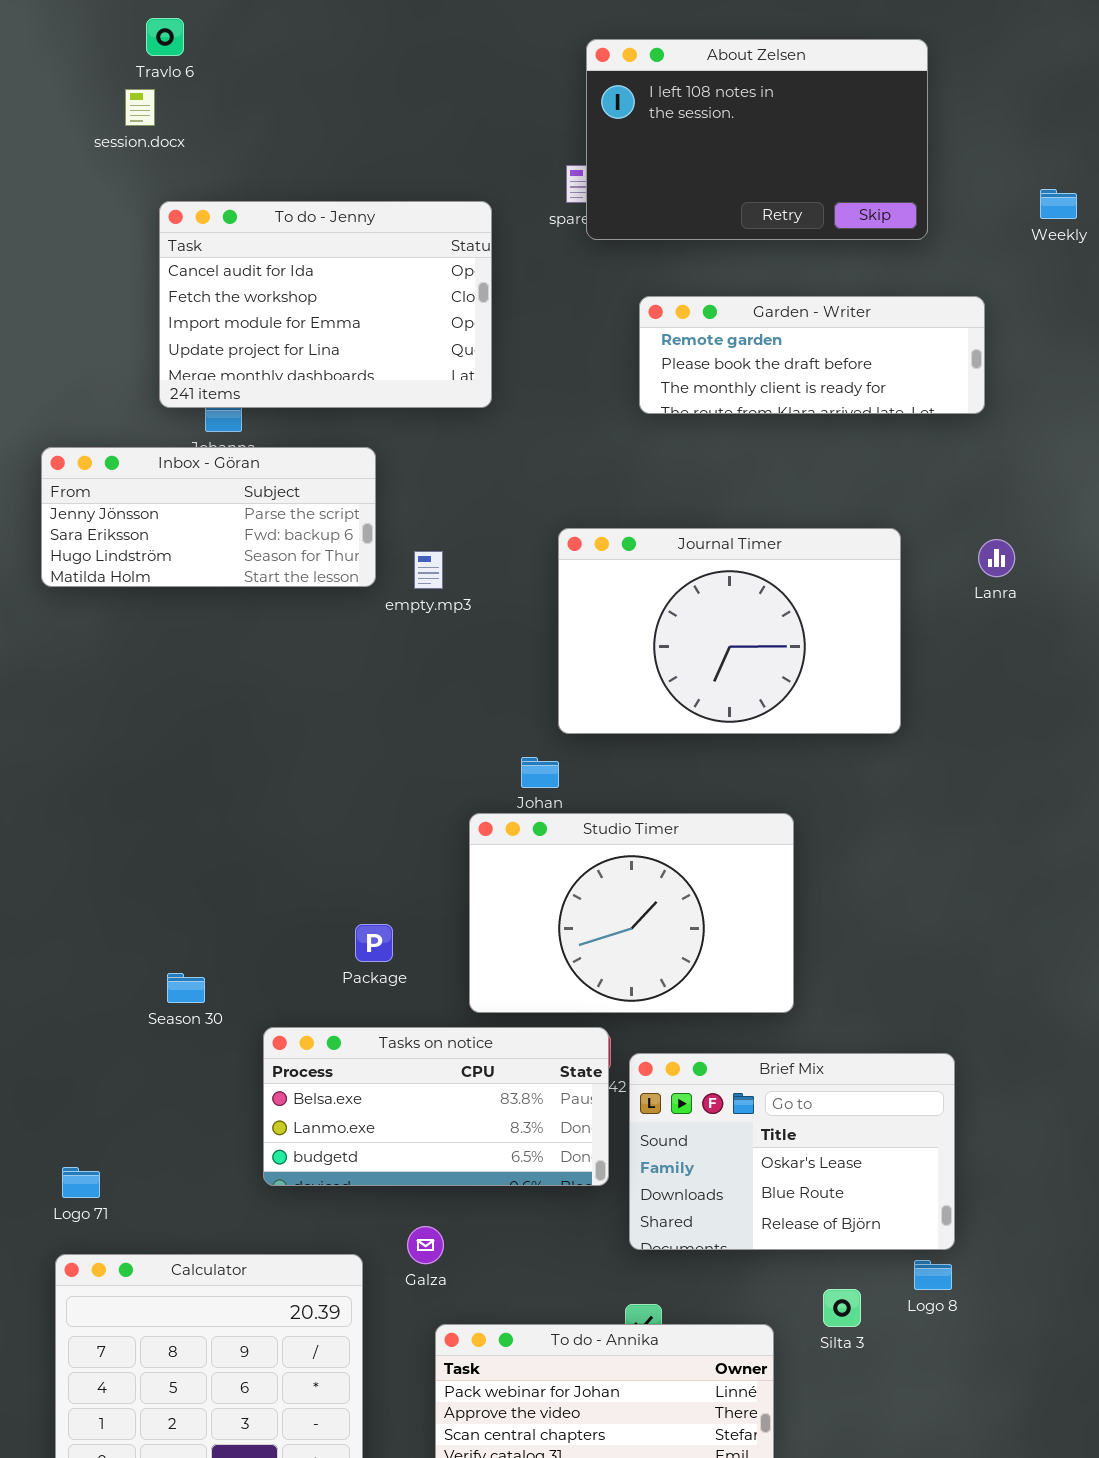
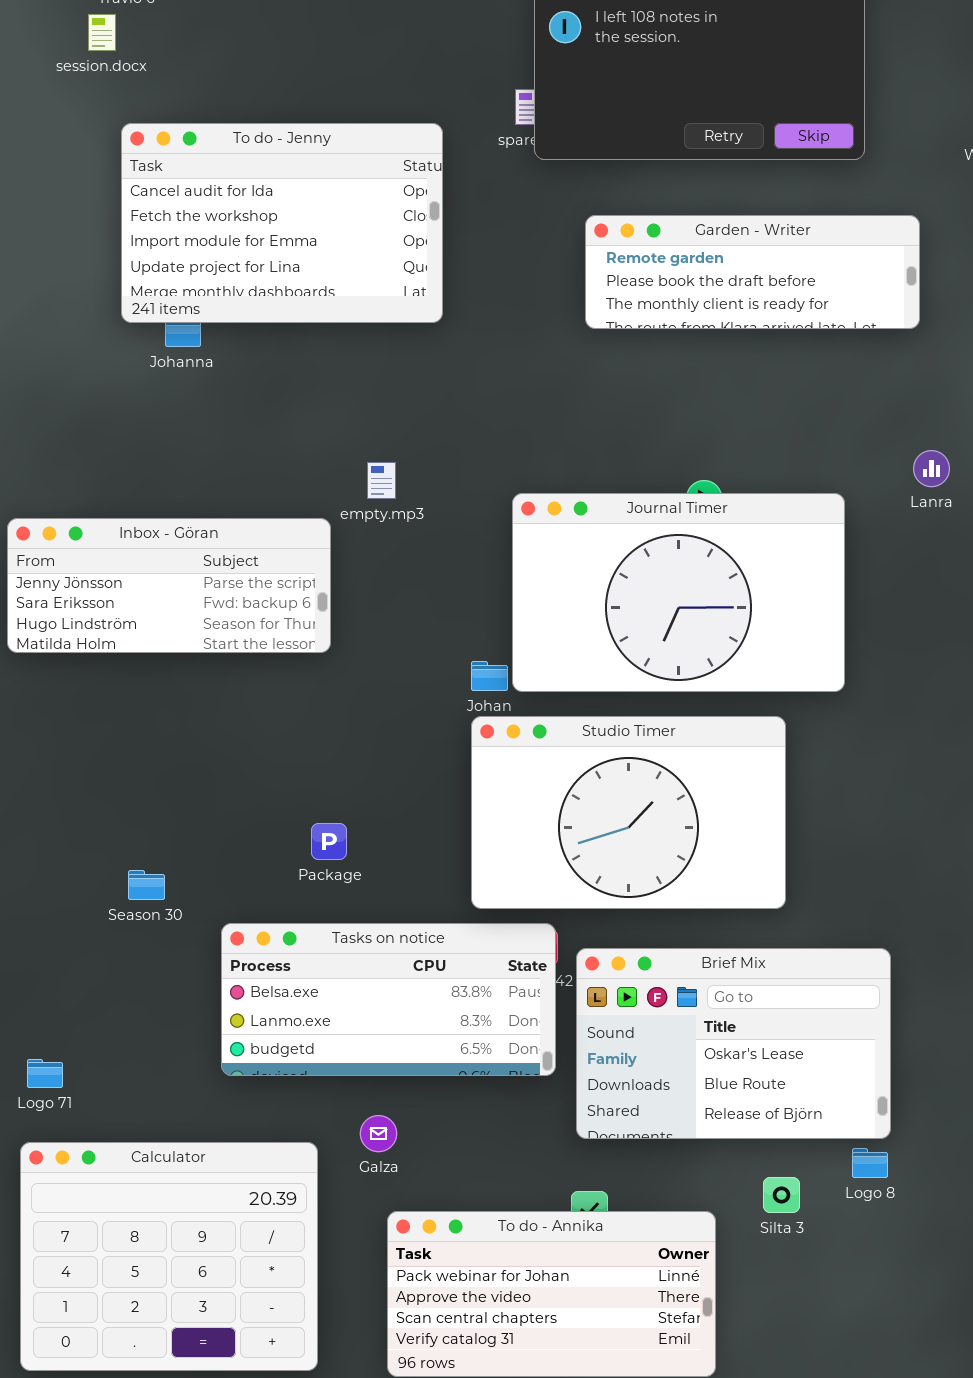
Inbox - Göran: [41,447,376,587] -> [7,518,331,653], moved
Journal Timer: [558,528,901,734] -> [512,493,845,692], moved
Studio Timer: [469,813,794,1013] -> [471,716,786,909], moved

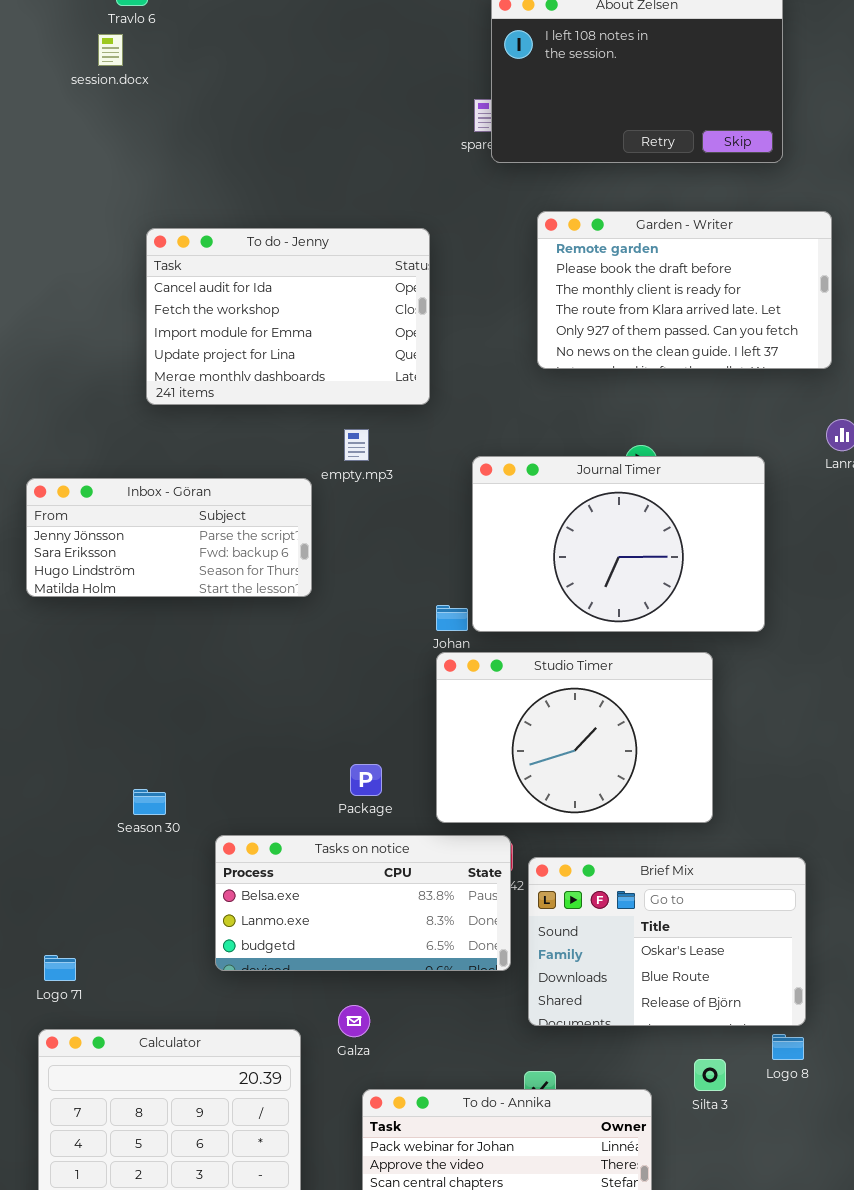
To do - Jenny: [121,123,443,323] -> [146,228,430,405], moved
Garden - Writer: [585,215,920,329] -> [537,211,832,369], resized
Package: [311,823,347,860] -> [350,764,382,796], moved

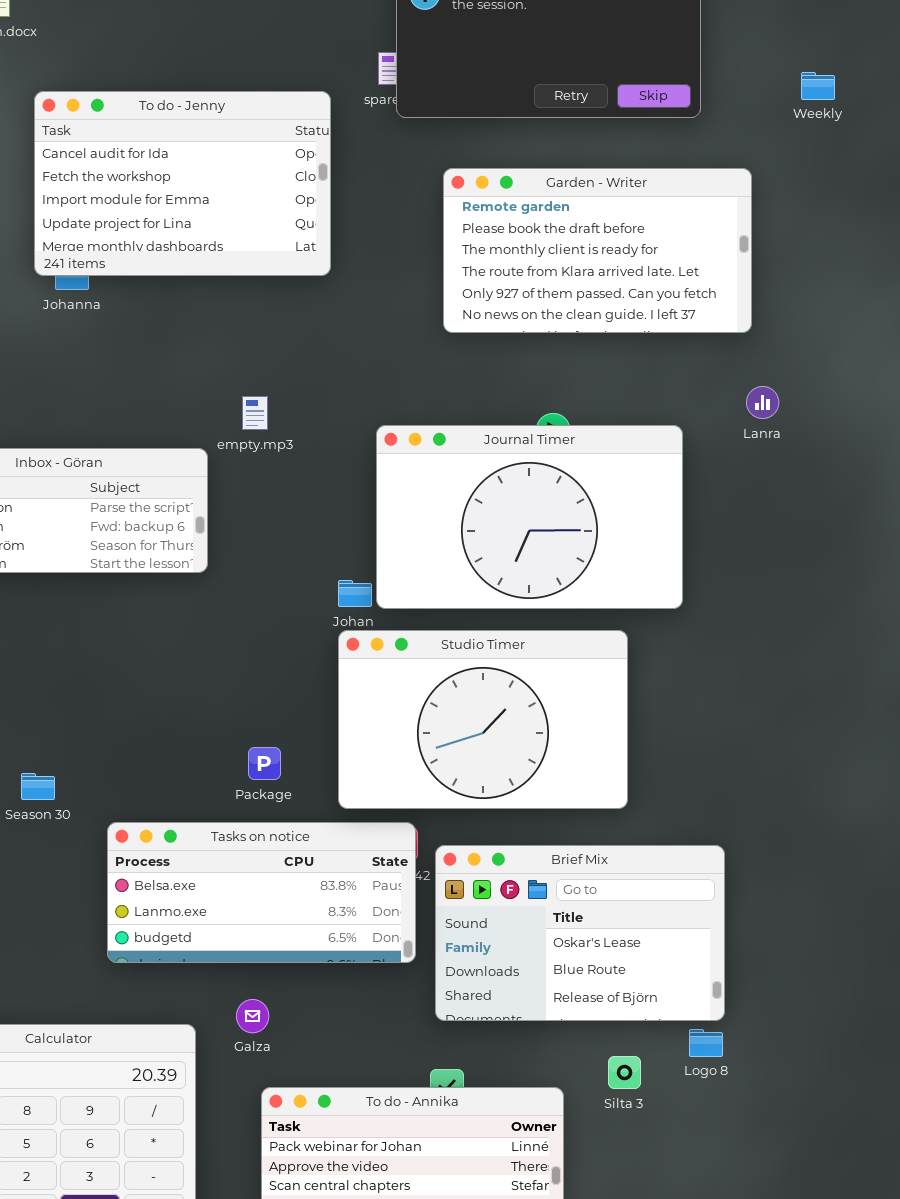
To do - Jenny: [146,228,430,405] -> [34,91,331,276], moved

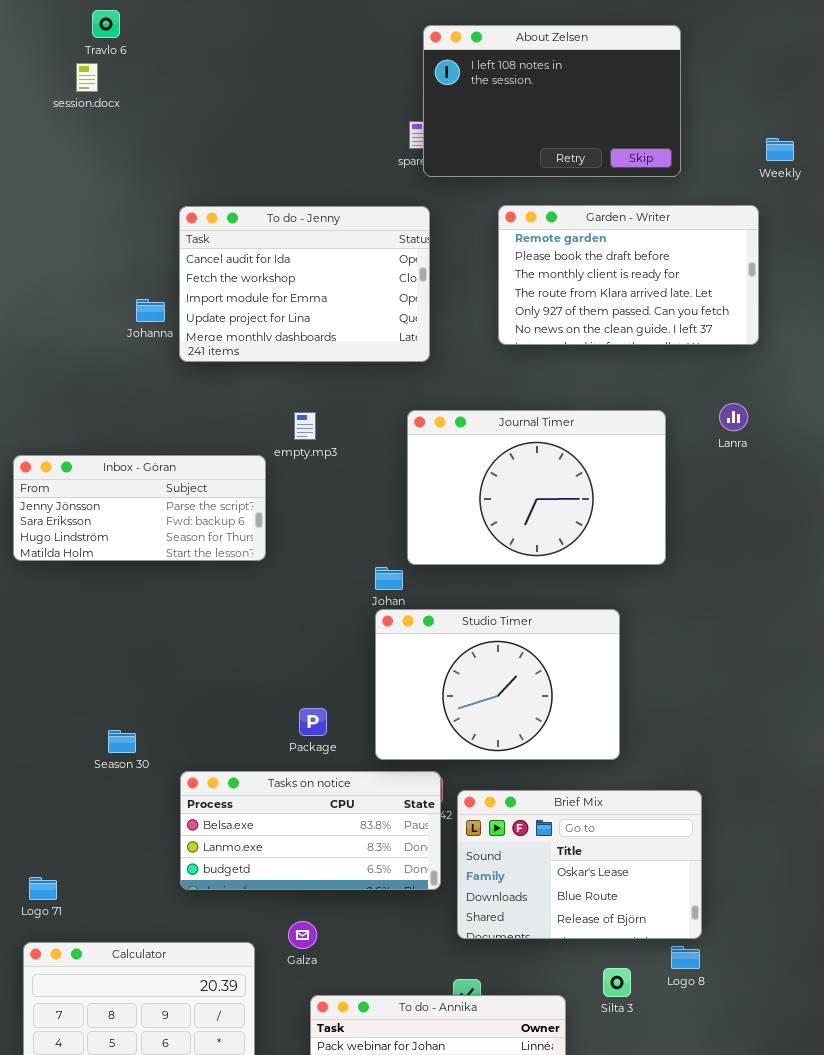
To do - Jenny: [34,91,331,276] -> [179,206,430,362], moved
Garden - Writer: [443,168,752,333] -> [498,205,759,345], moved
Journal Timer: [376,425,683,609] -> [407,410,666,565], moved

